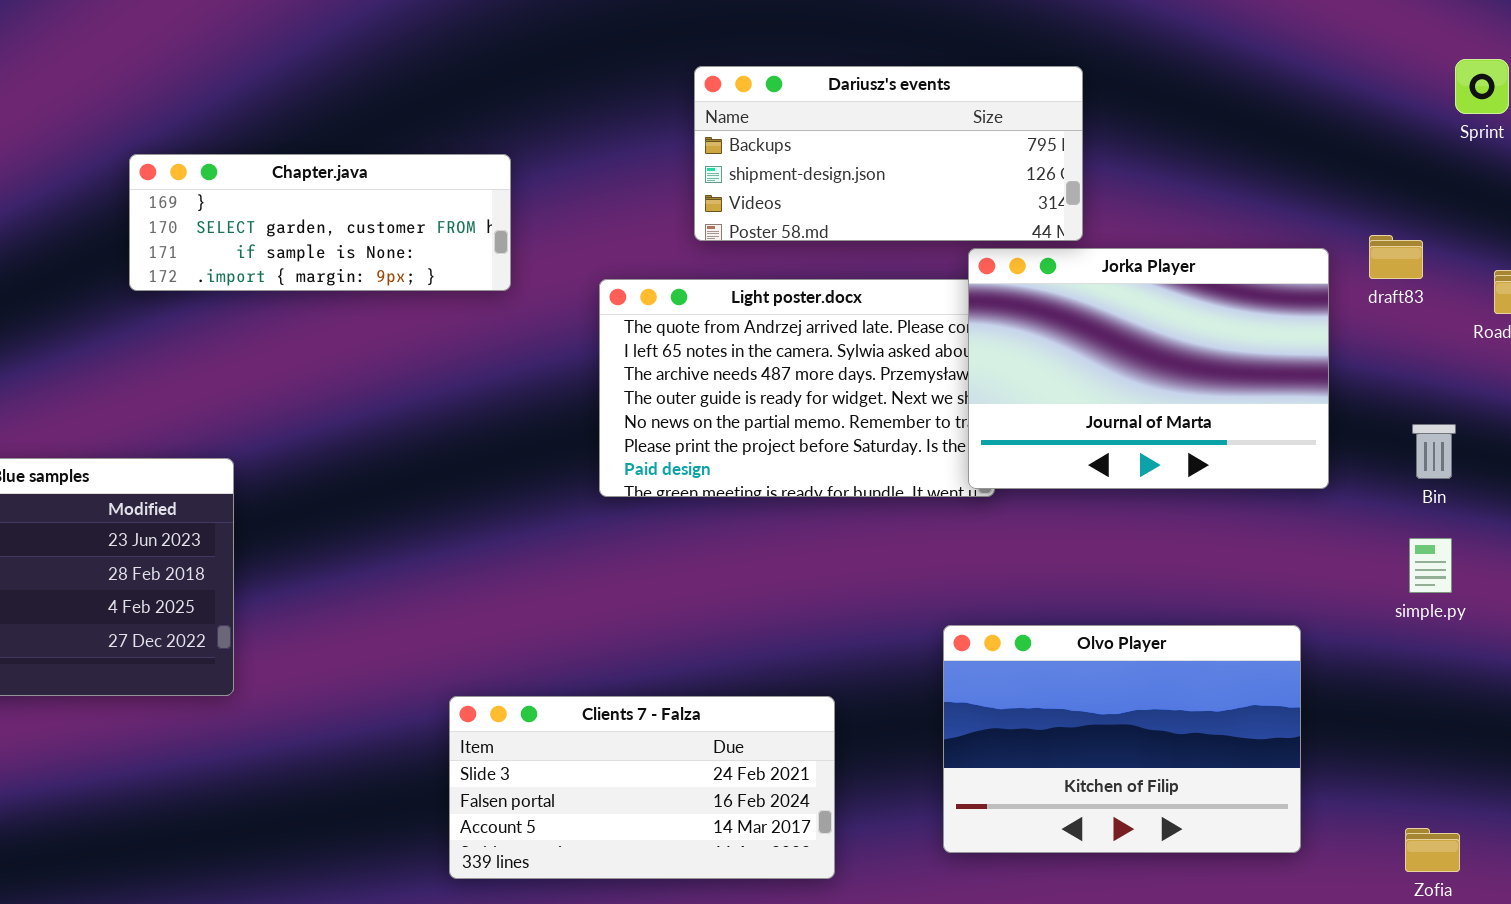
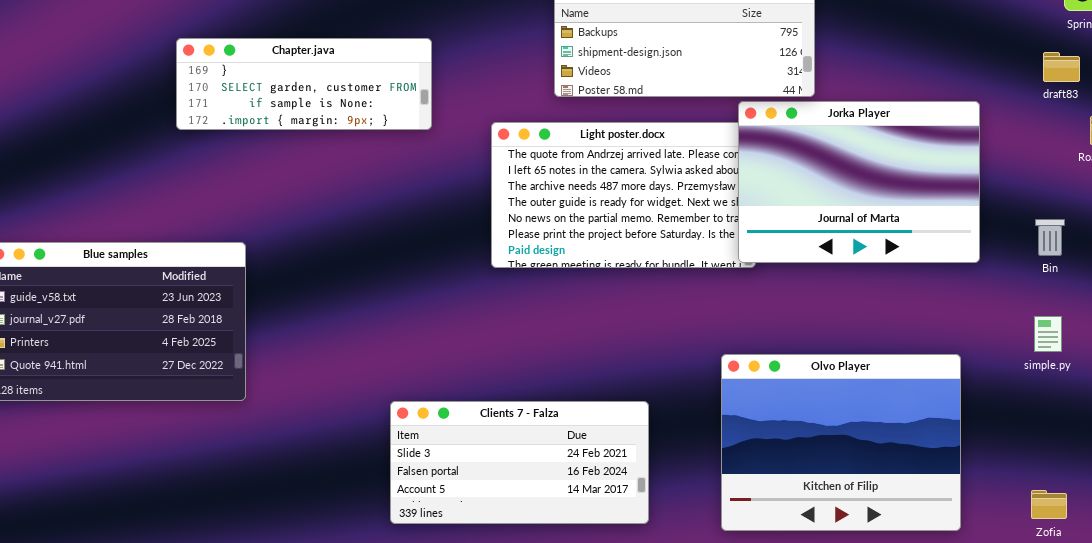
draft83: [1369,235,1423,279] -> [1043,52,1080,82], moved
simple.py: [1409,538,1452,593] -> [1034,316,1062,352], moved
Olvo Player: [943,625,1301,853] -> [721,354,961,531], resized

